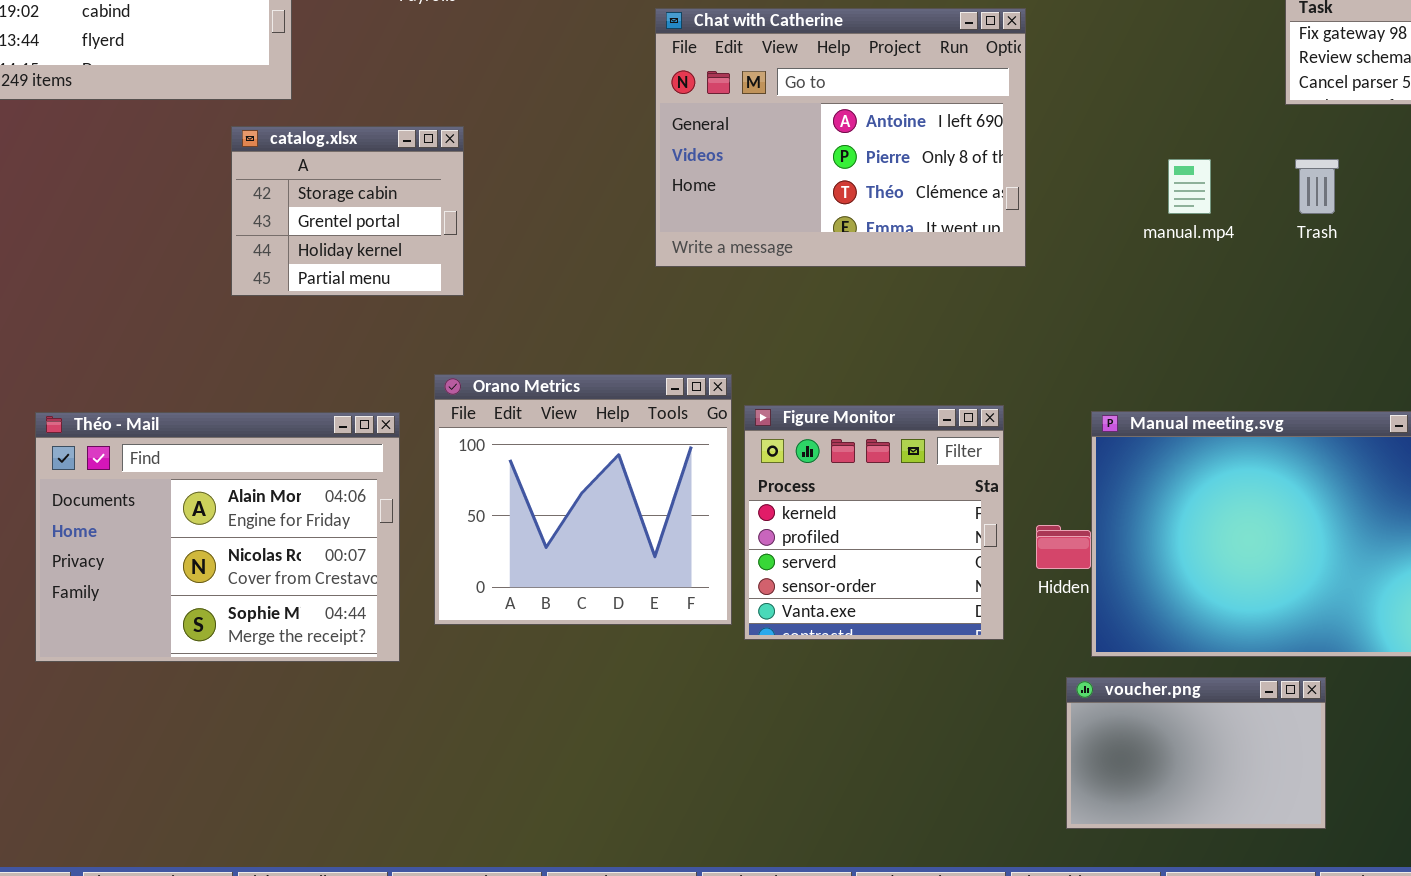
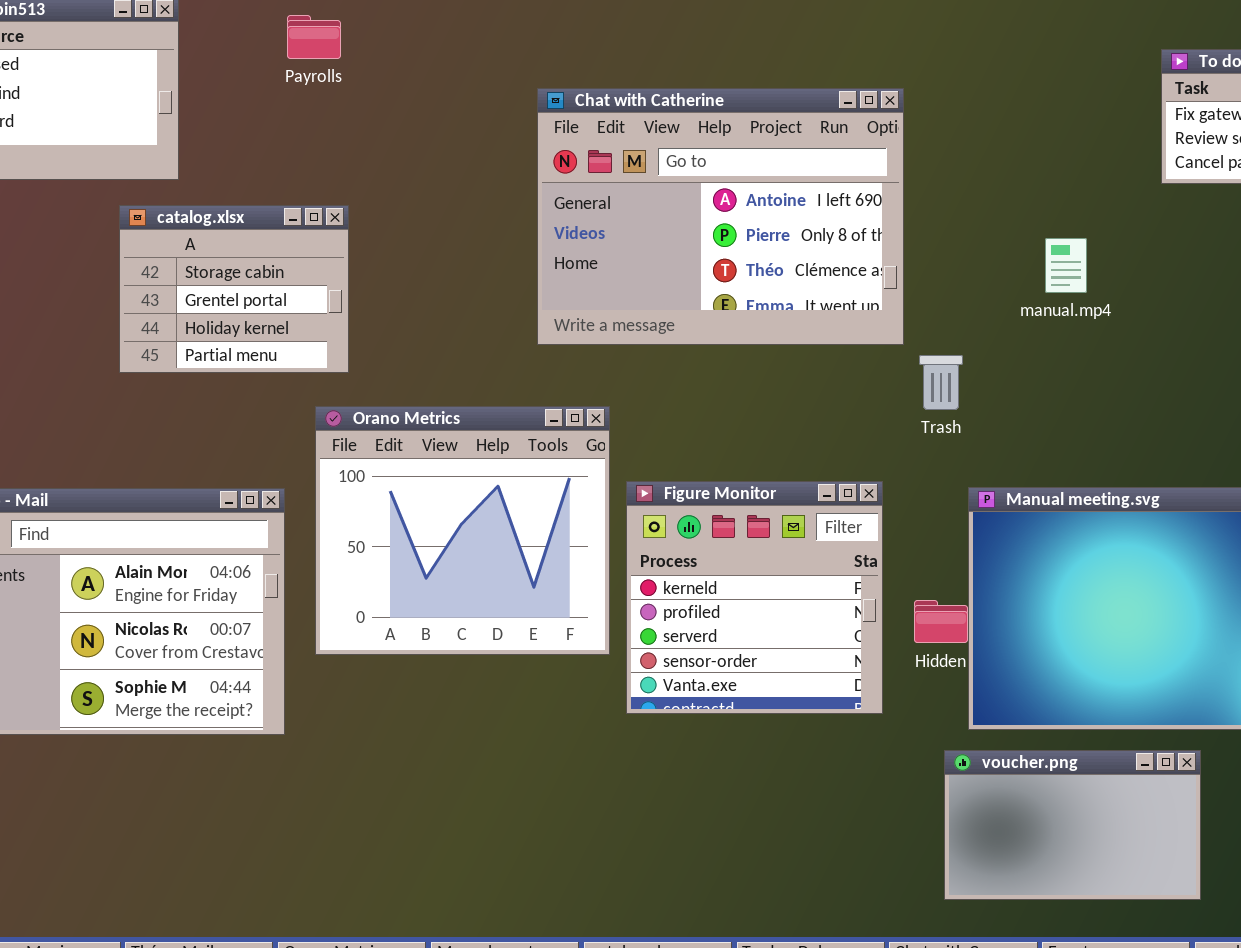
Trash: [1295,159,1339,214] -> [919,355,963,410], moved
Orano Metrics: [434,374,732,625] -> [315,406,610,655], moved

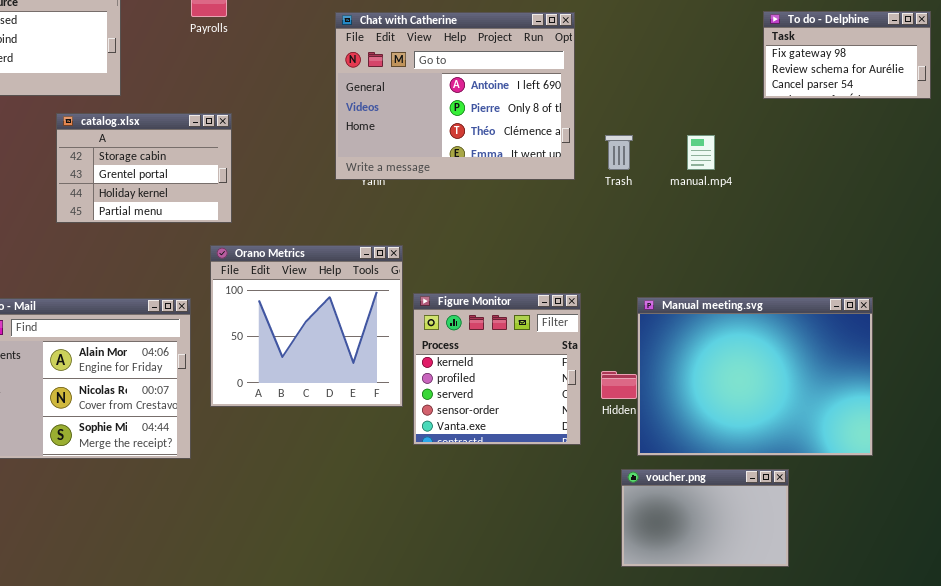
Chat with Catherine: [537,88,904,345] -> [335,12,575,180], moved
catalog.xlsx: [119,205,349,373] -> [56,113,232,223], resized
Trash: [919,355,963,410] -> [605,135,633,170], moved

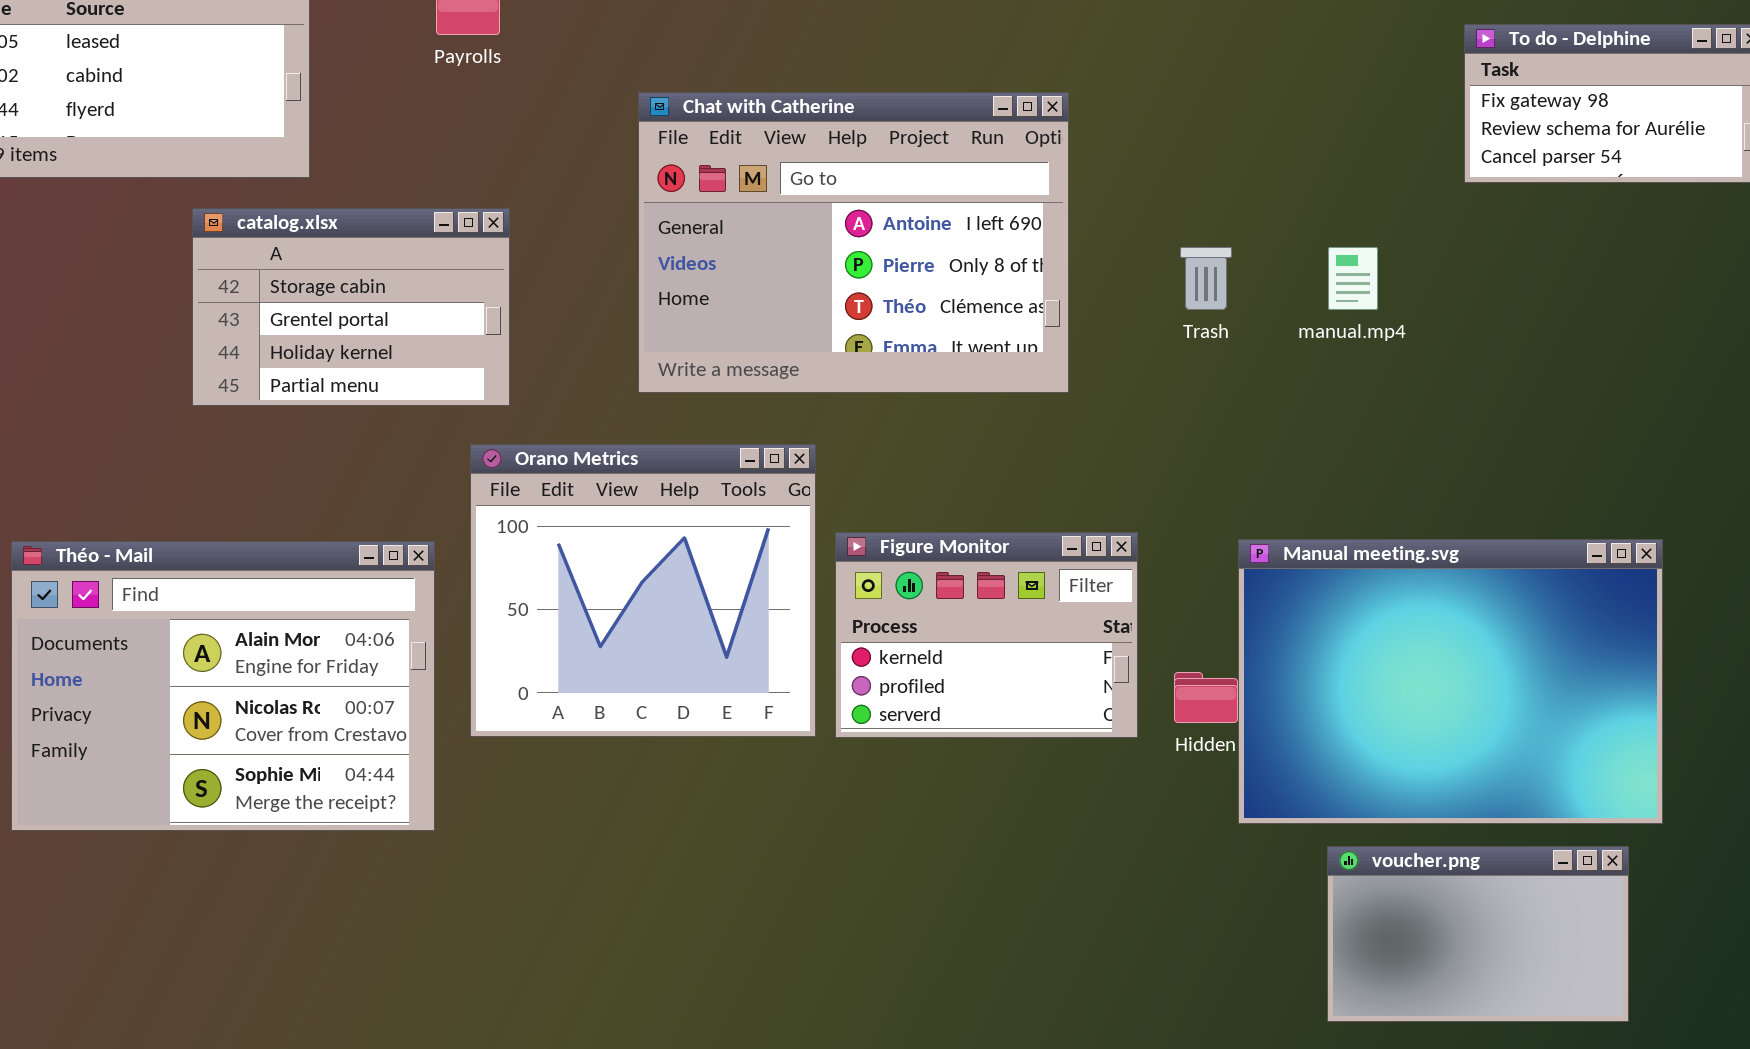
Chat with Catherine: [335,12,575,180] -> [638,92,1069,393], moved
Figure Monitor: [413,293,581,445] -> [835,532,1138,738], resized
voucher.png: [621,469,789,567] -> [1327,846,1629,1022], moved

